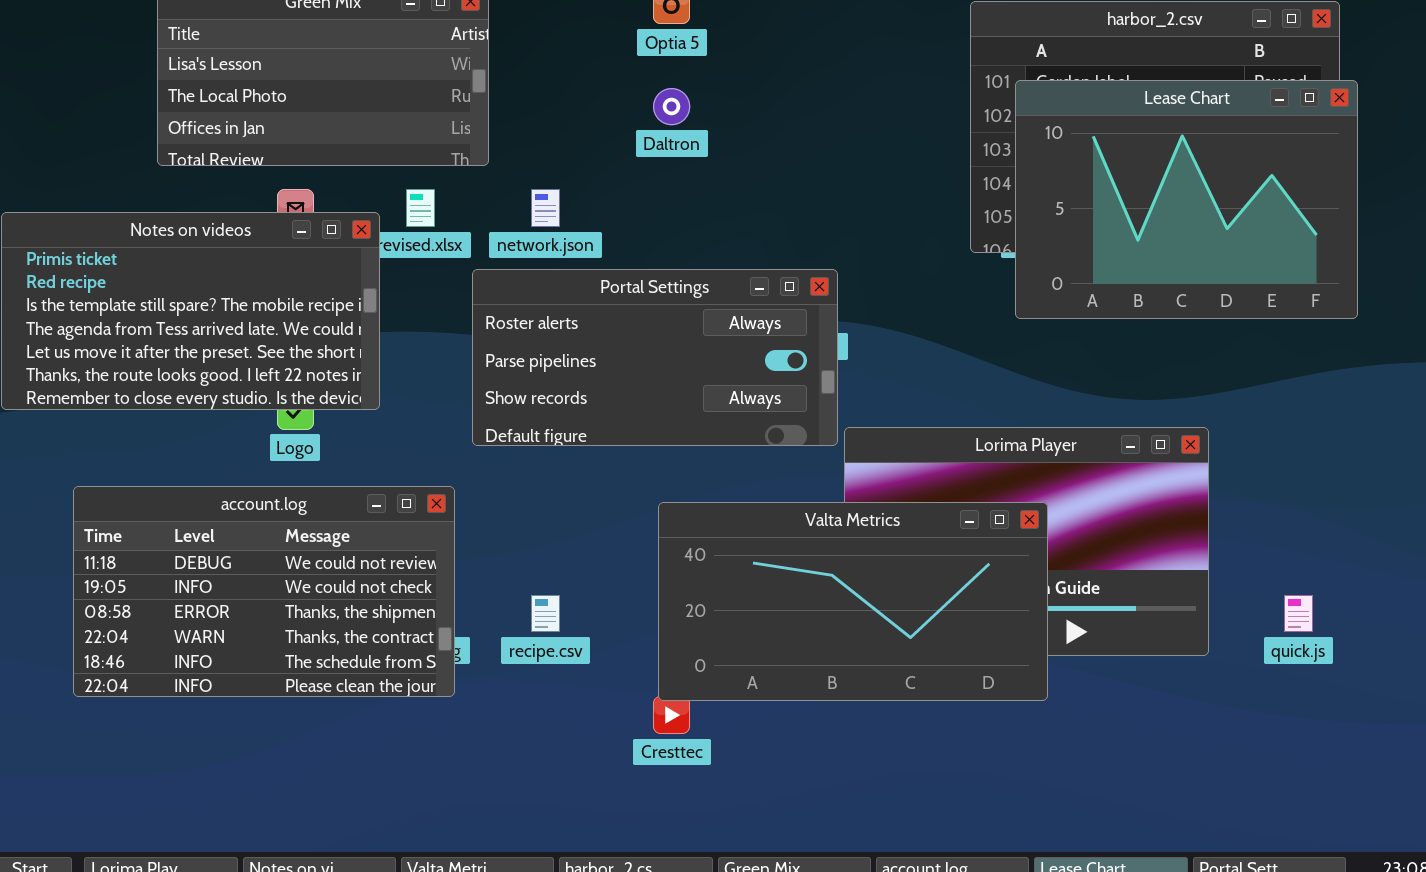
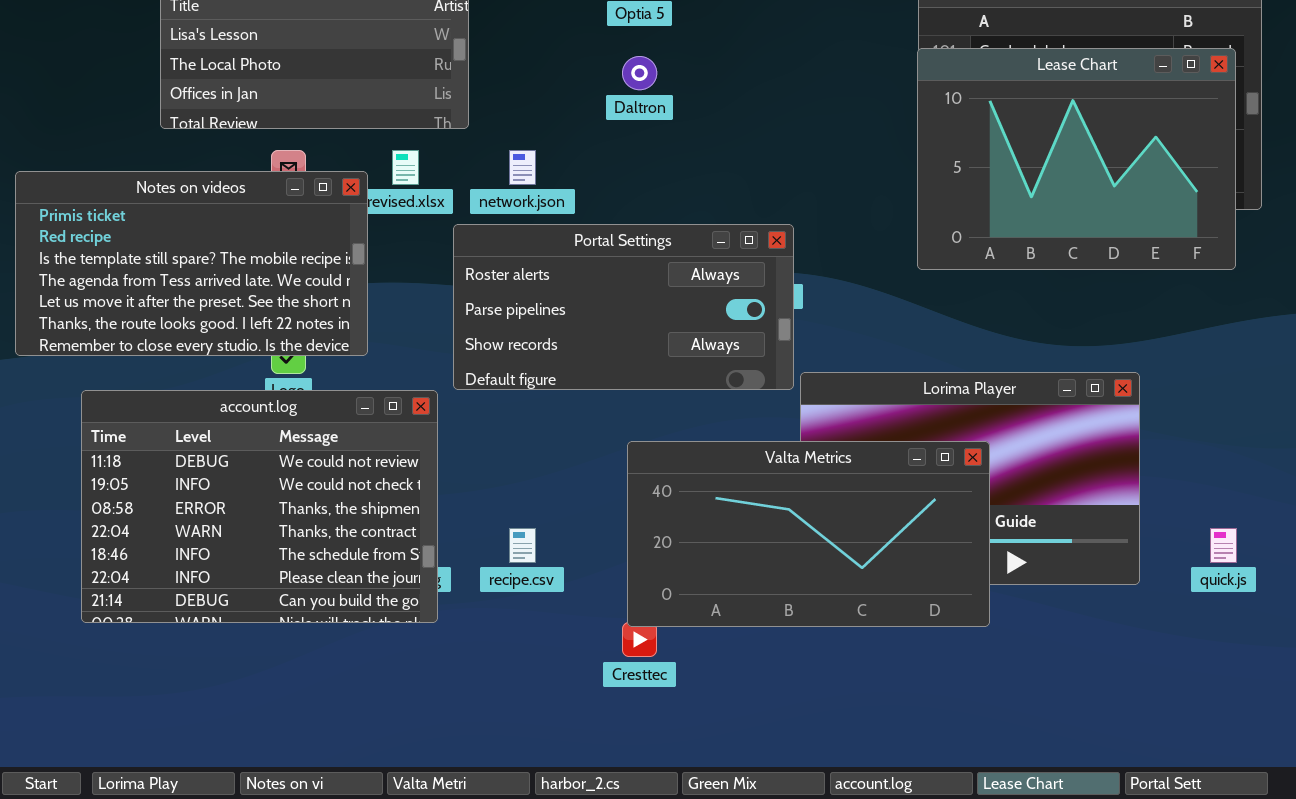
Lease Chart: [1015,80,1358,319] -> [917,48,1236,270], moved
account.log: [73,486,455,697] -> [81,390,438,623], resized

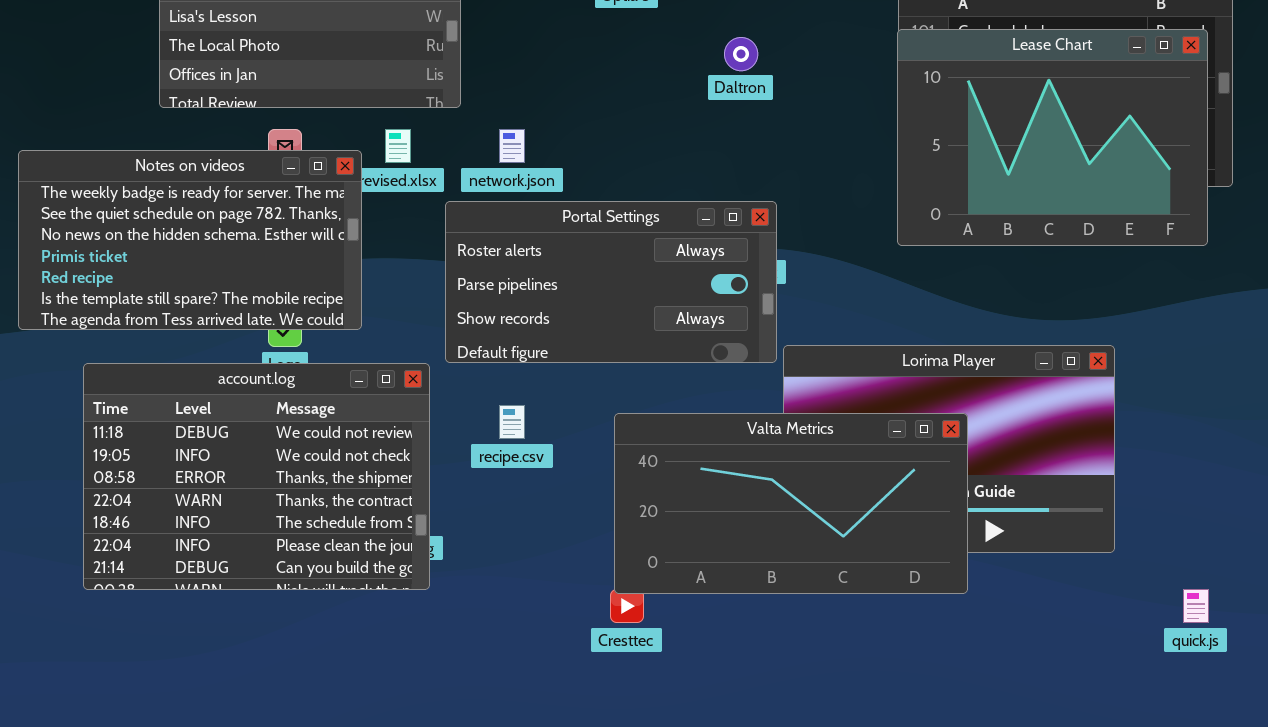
Daltron: [622,56,657,90] -> [724,37,758,71], moved
Notes on videos: [15,171,368,356] -> [18,150,362,330], scrolled up 3 rows
recipe.csv: [509,528,536,563] -> [499,405,525,439], moved
quick.js: [1210,528,1237,563] -> [1183,589,1209,623], moved

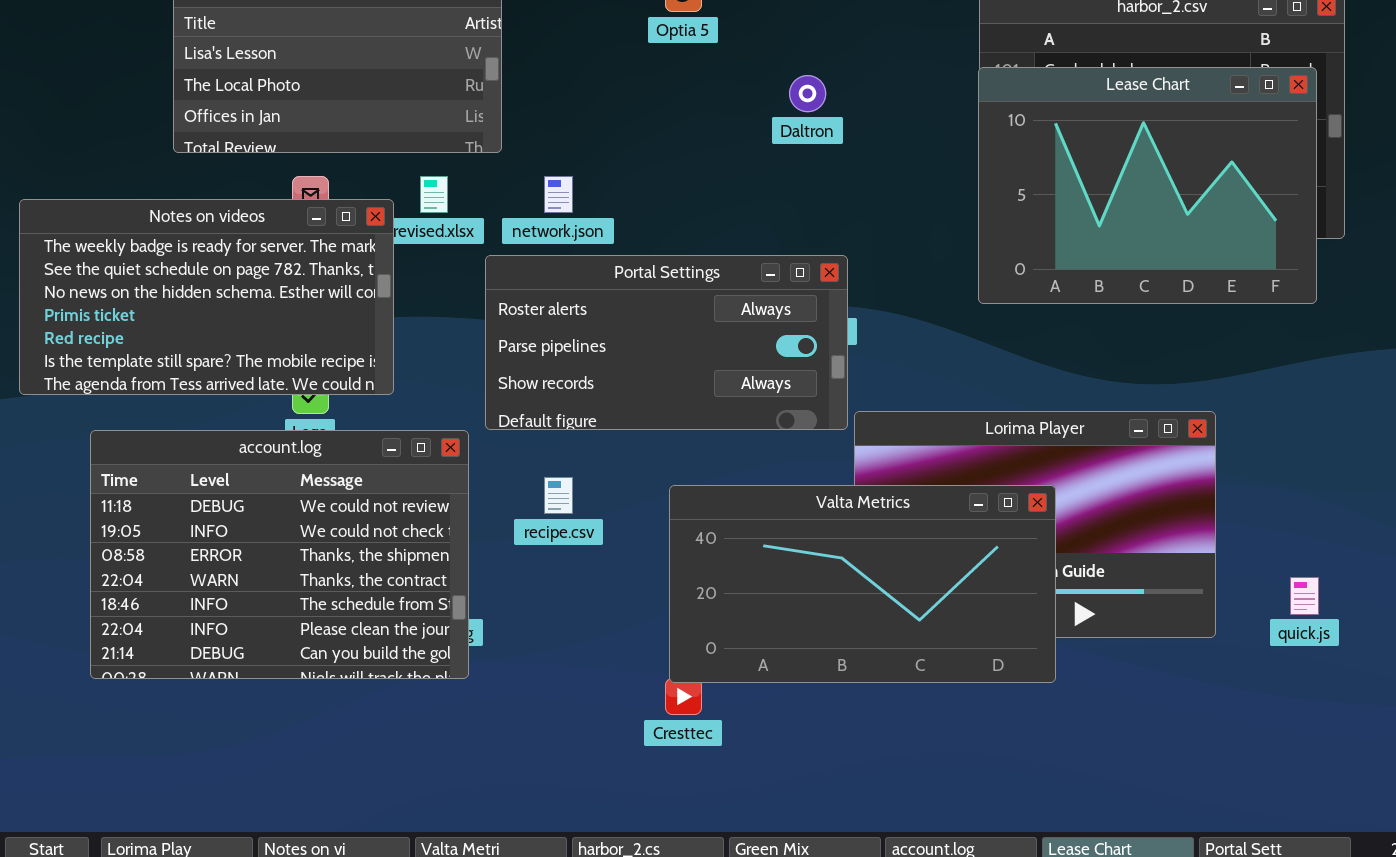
quick.js: [1183,589,1209,623] -> [1290,577,1319,615], moved

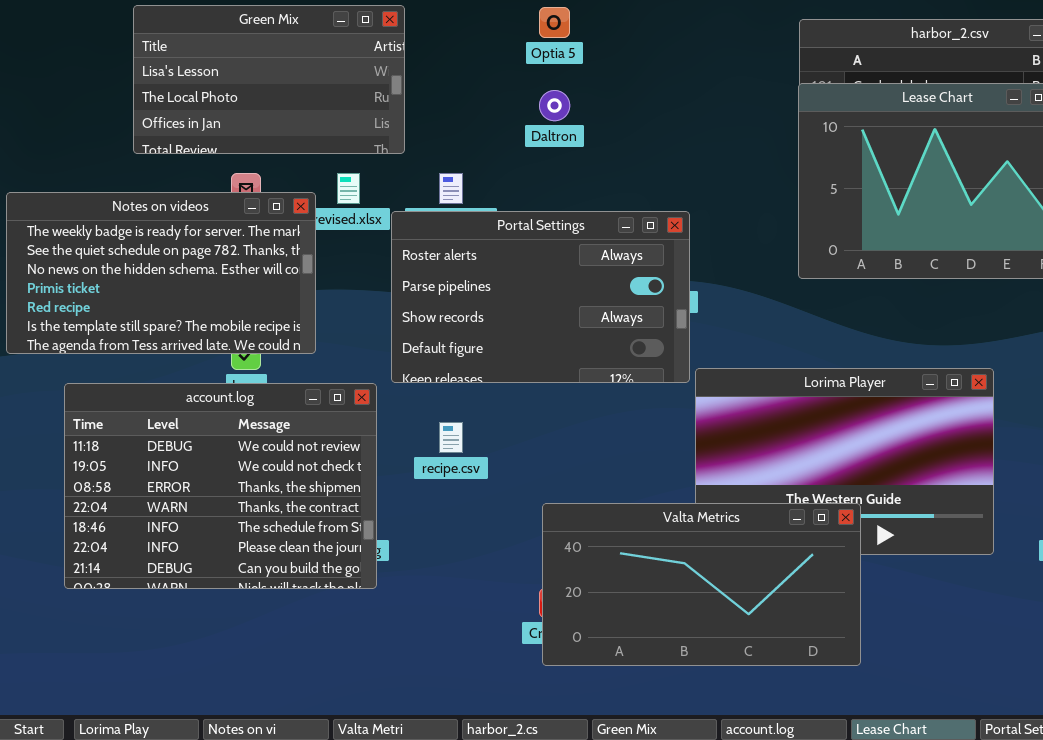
Daltron: [789,75,826,112] -> [539,90,570,121], moved
Portal Settings: [485,255,848,430] -> [391,211,690,383], resized
Valta Metrics: [669,485,1056,683] -> [542,503,861,666], moved

